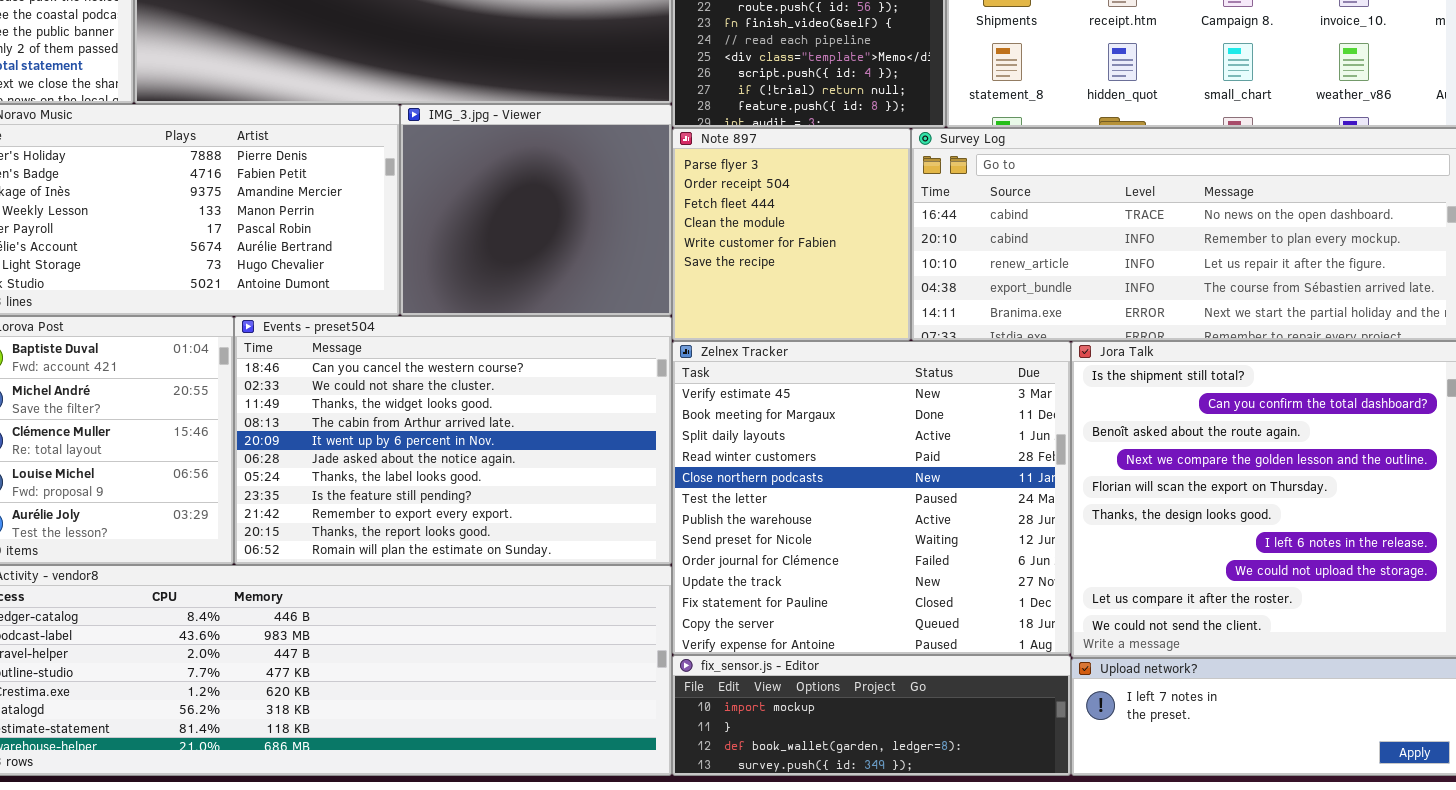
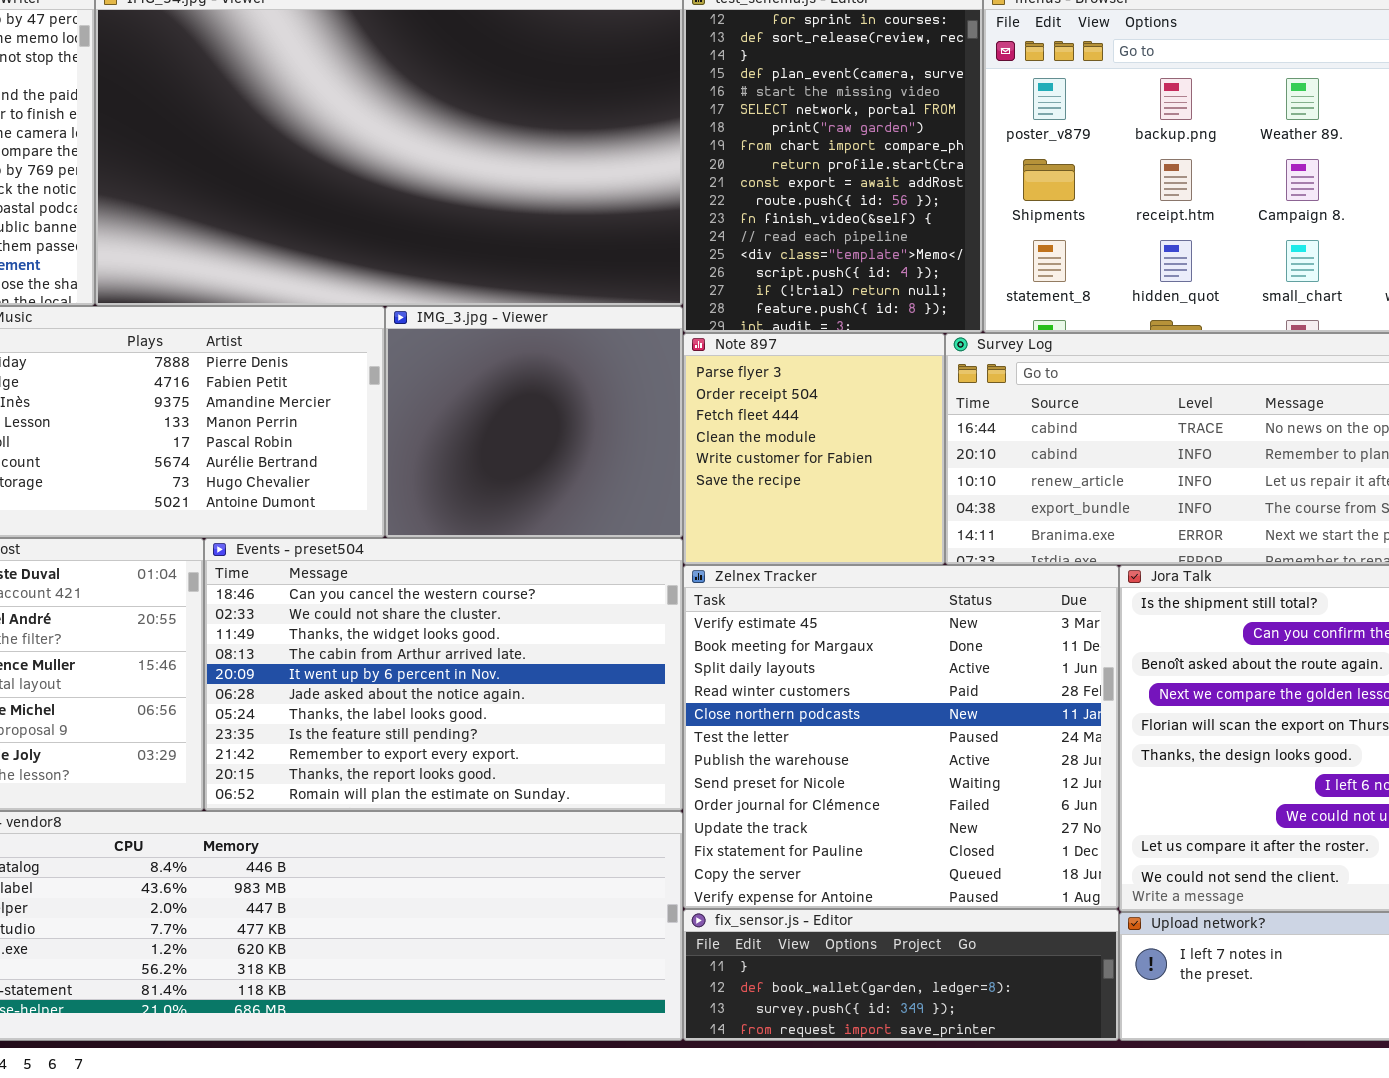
fix_sensor.js - Editor: [672,655,1071,776] -> [683,909,1119,1041], scrolled down 1 row

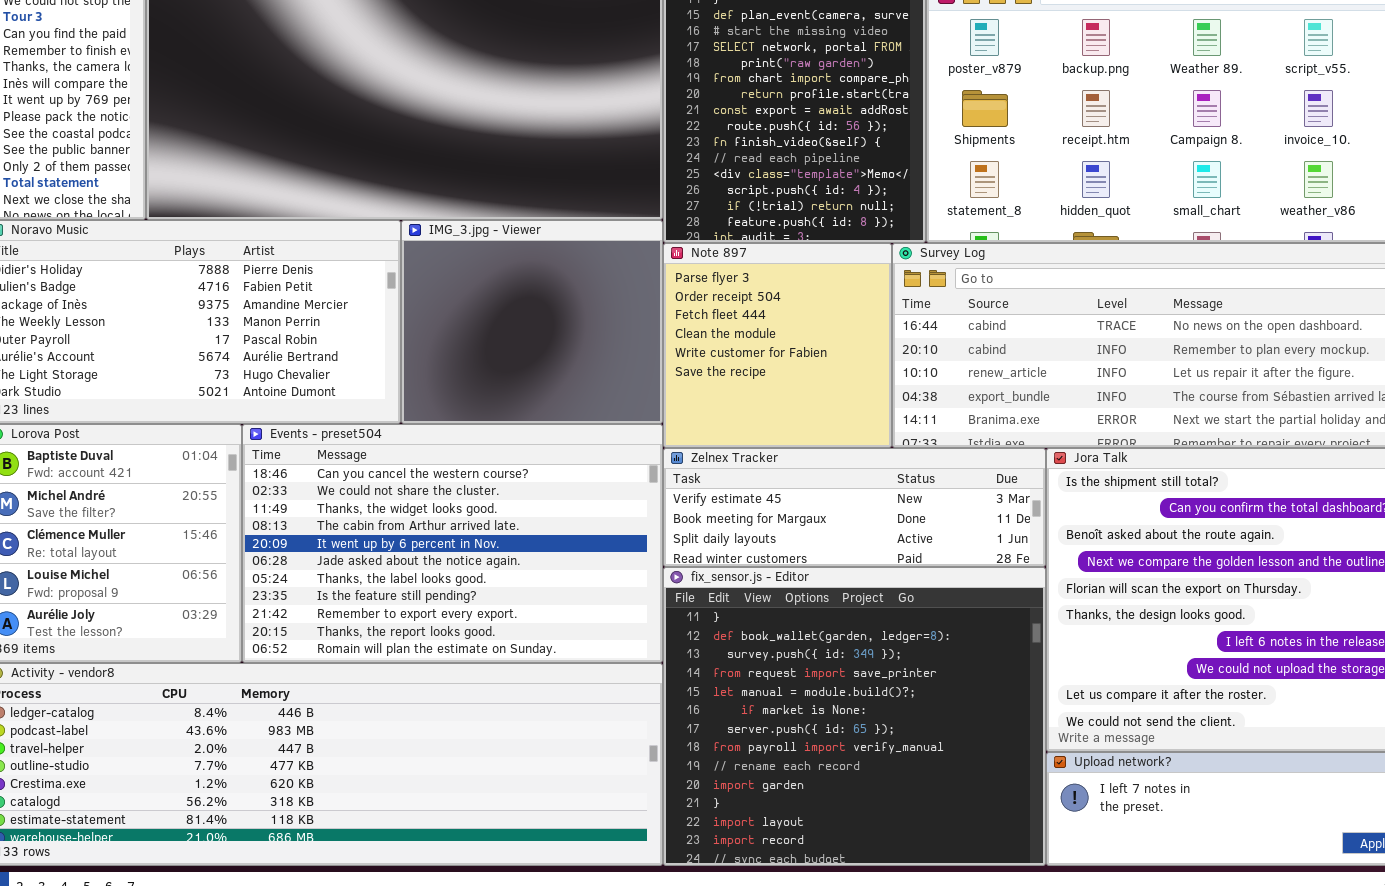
Zelnex Tracker: [683,565,1119,909] -> [663,448,1046,567], resized
fix_sensor.js - Editor: [683,909,1119,1041] -> [663,567,1046,866], resized

